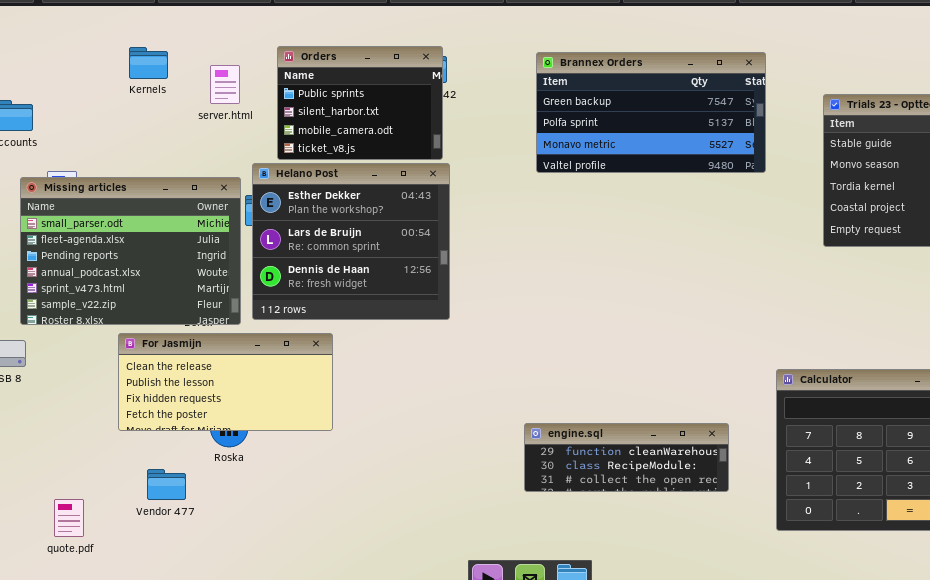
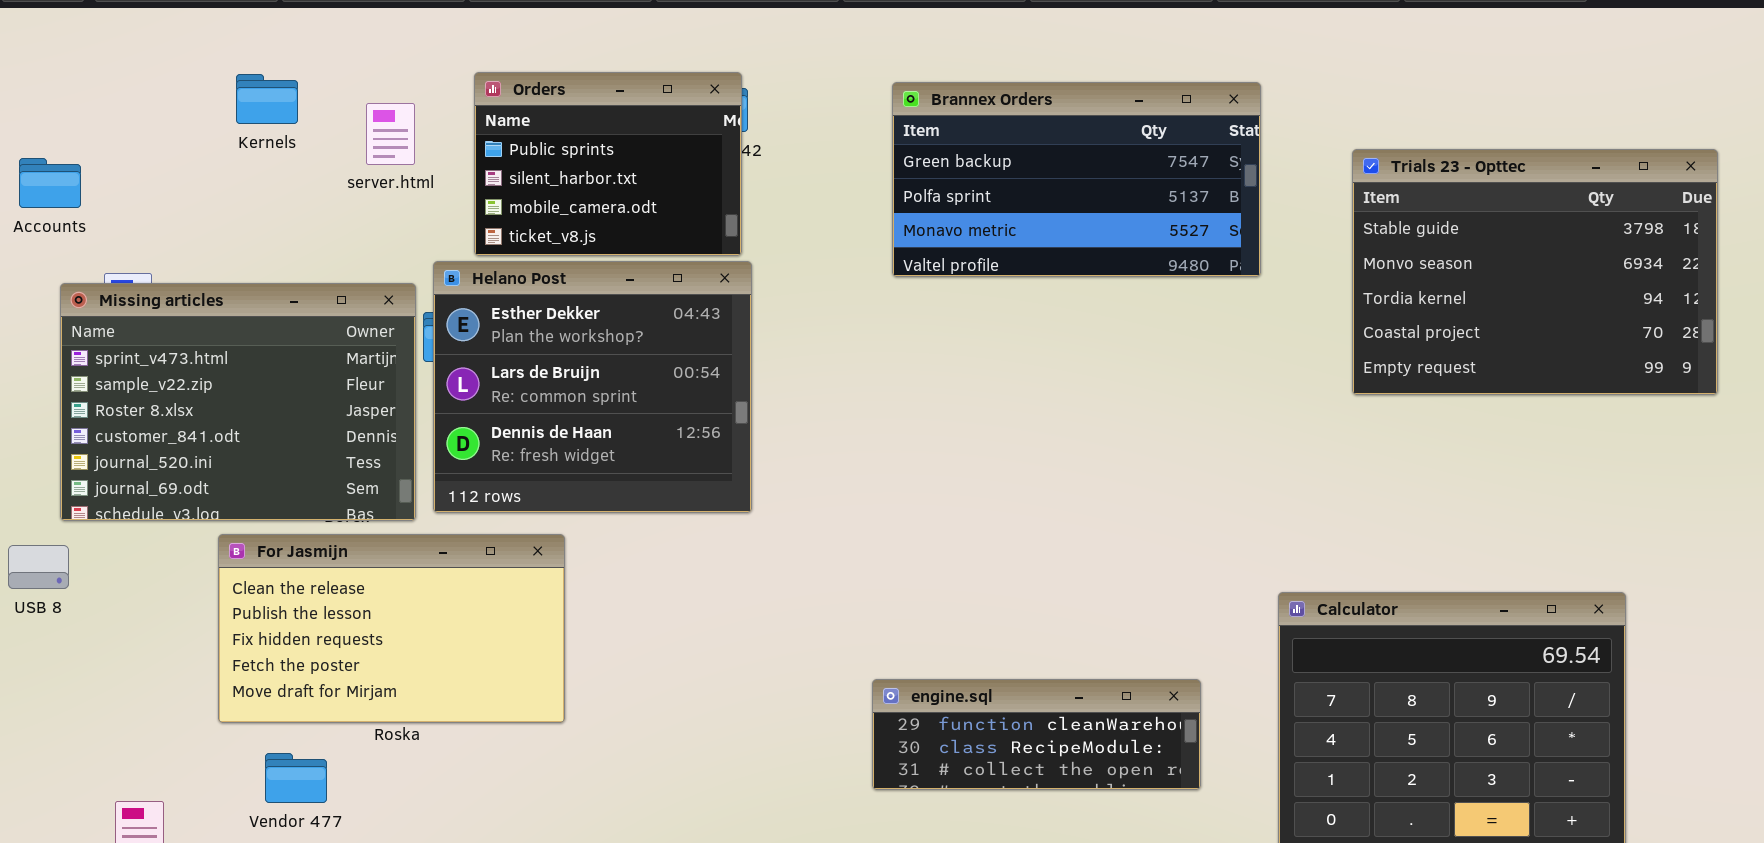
Missing articles: [20,177,241,325] -> [60,283,416,521], scrolled down 4 rows
For Jasmijn: [118,333,333,431] -> [218,534,565,723], resized

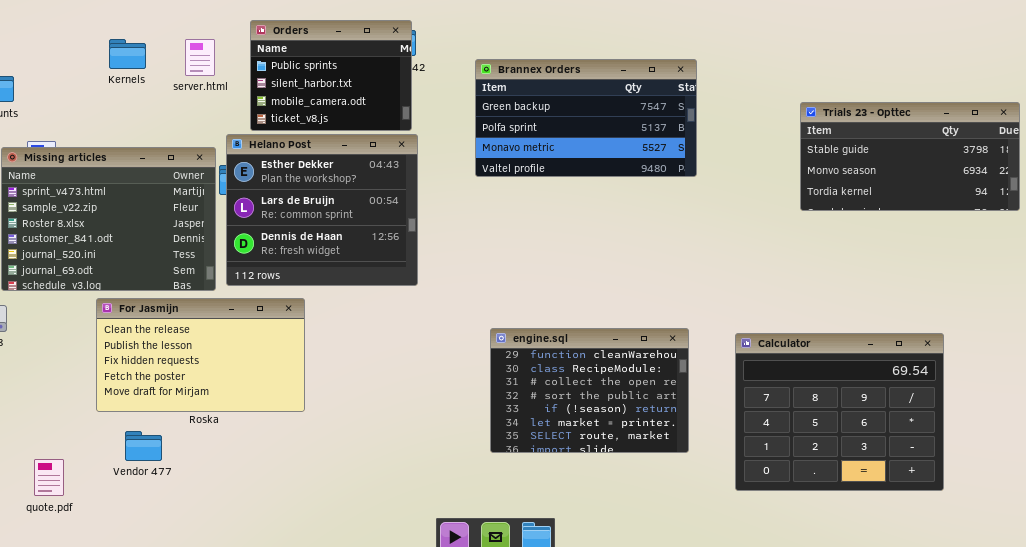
Kernels: [236,74,298,124] -> [109,39,146,69], moved
Brannex Orders: [892,82,1261,277] -> [475,59,697,177], moved
Trials 23 - Opttec: [1352,149,1718,395] -> [800,102,1020,211], moved, resized
engine.sql: [872,679,1201,790] -> [490,328,689,453], resized

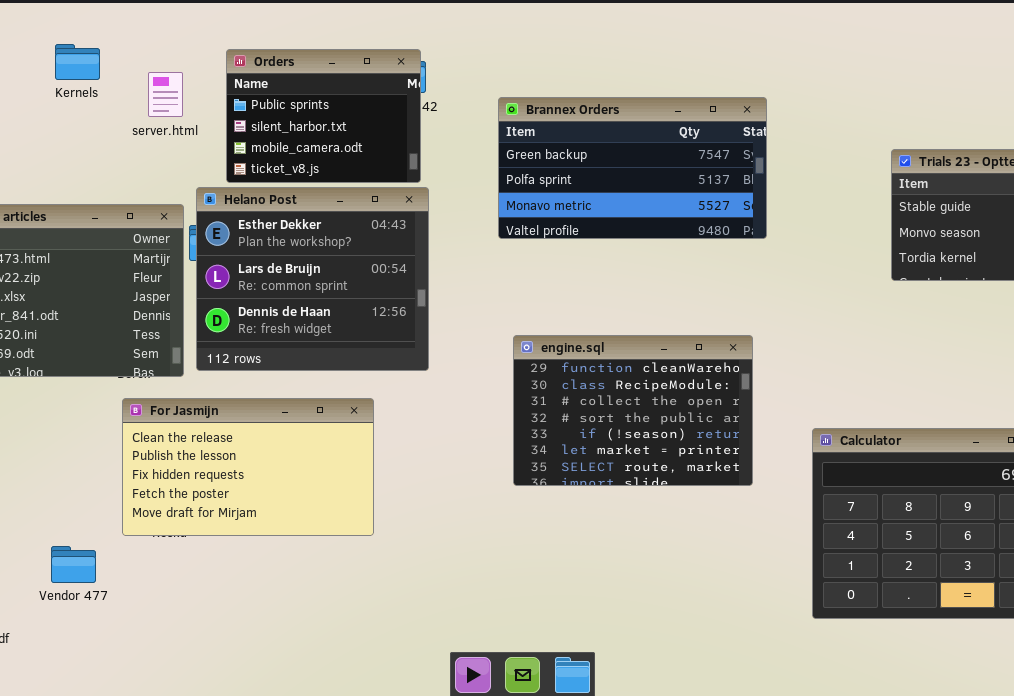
Kernels: [109,39,146,69] -> [55,44,100,80], moved
For Jasmijn: [96,298,305,412] -> [122,398,374,536], moved
engine.sql: [490,328,689,453] -> [513,335,753,486], moved
Vendor 477: [125,431,162,461] -> [51,546,96,583], moved

